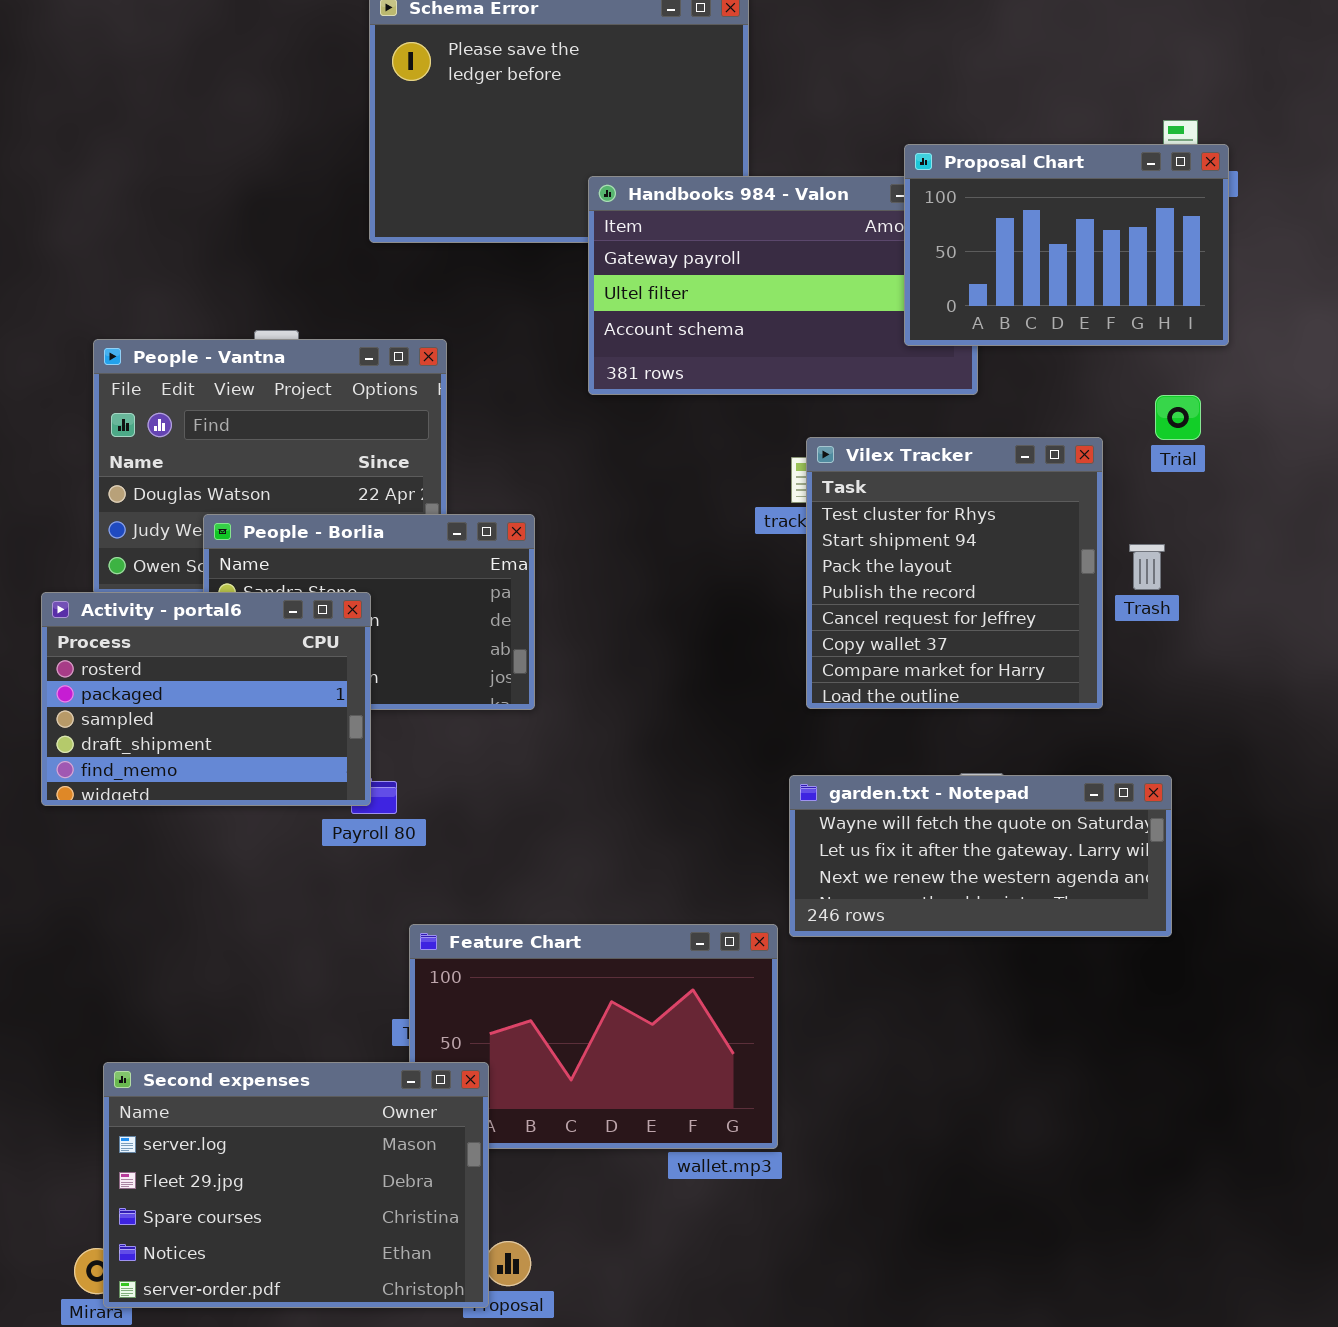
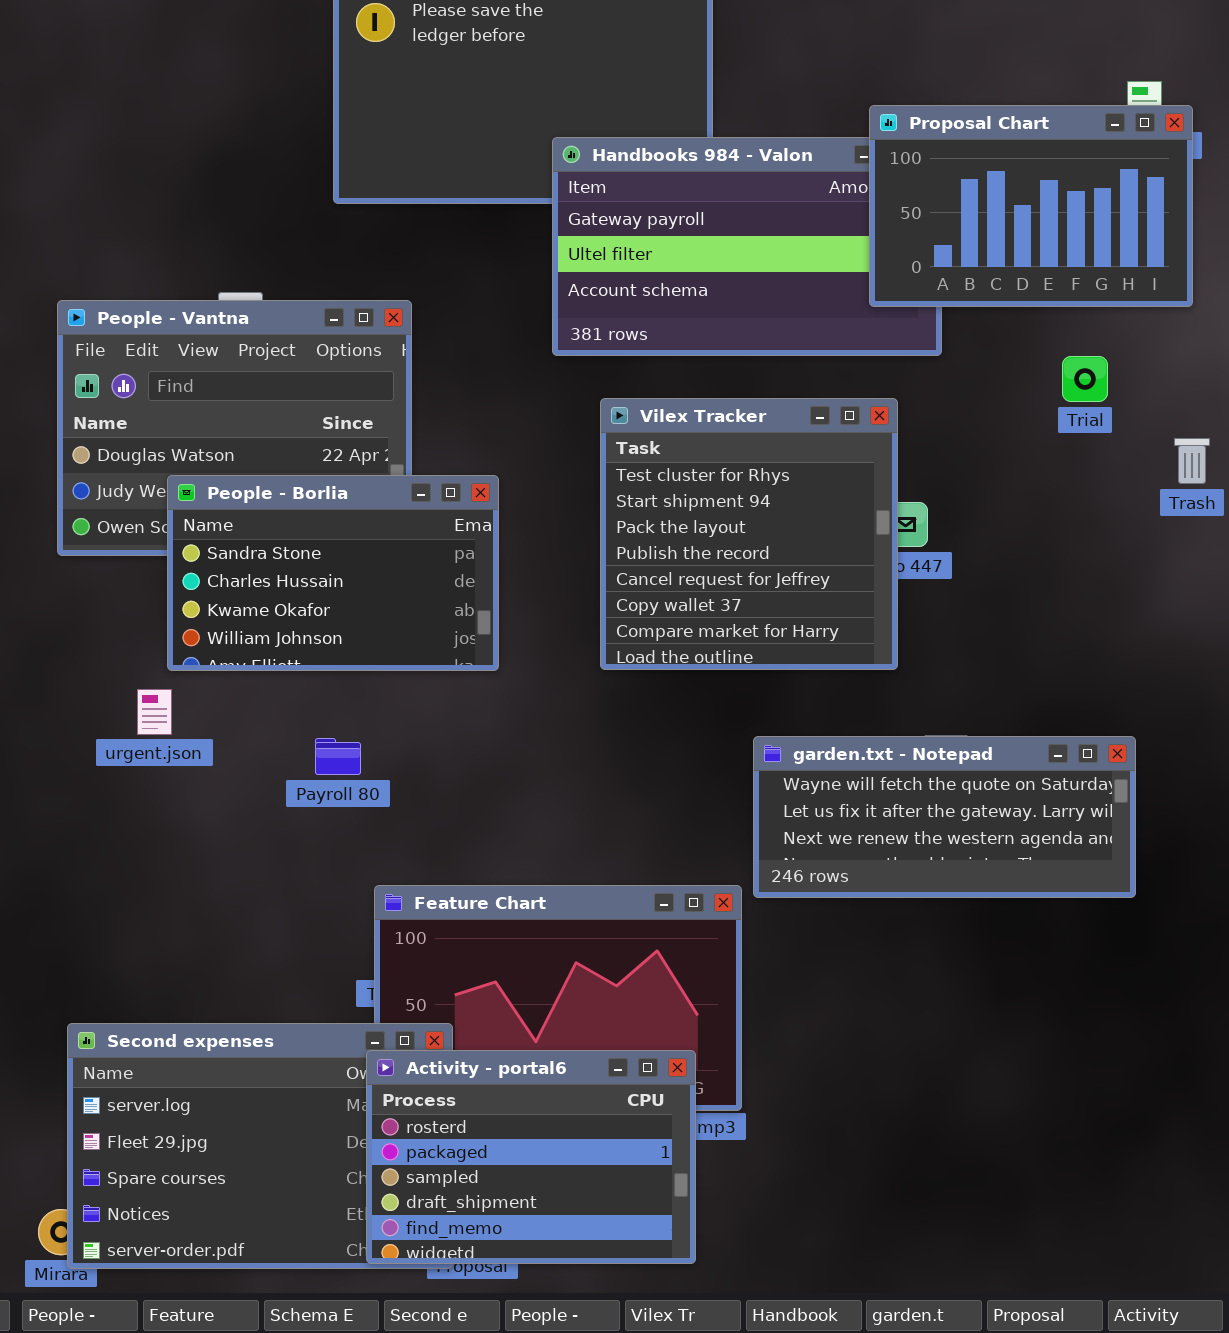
Trial: [1155,395,1201,440] -> [1062,356,1108,402], moved
Vilex Tracker: [806,437,1103,709] -> [600,398,898,670], moved
Trash: [1129,544,1165,590] -> [1174,438,1210,484], moved
Activity - portal6: [41,592,371,806] -> [366,1050,696,1264], moved

